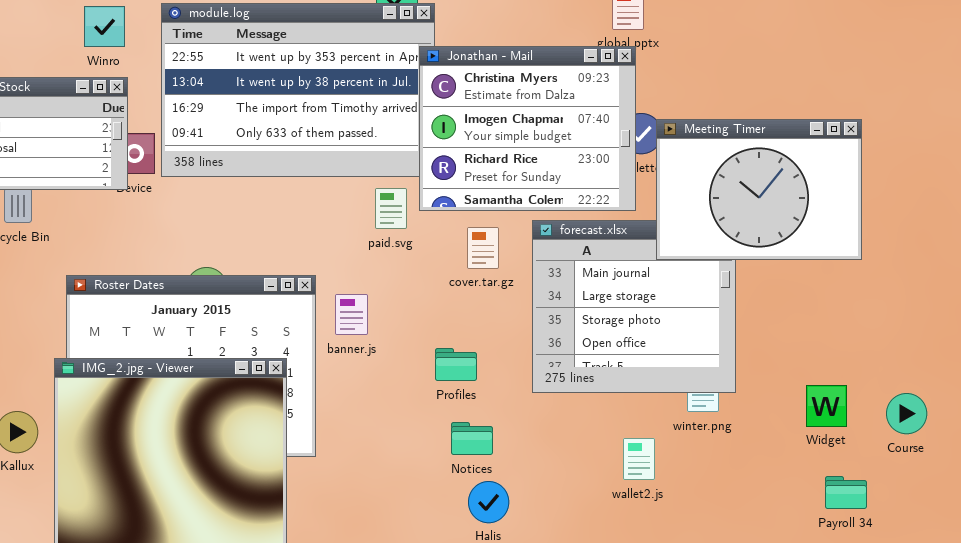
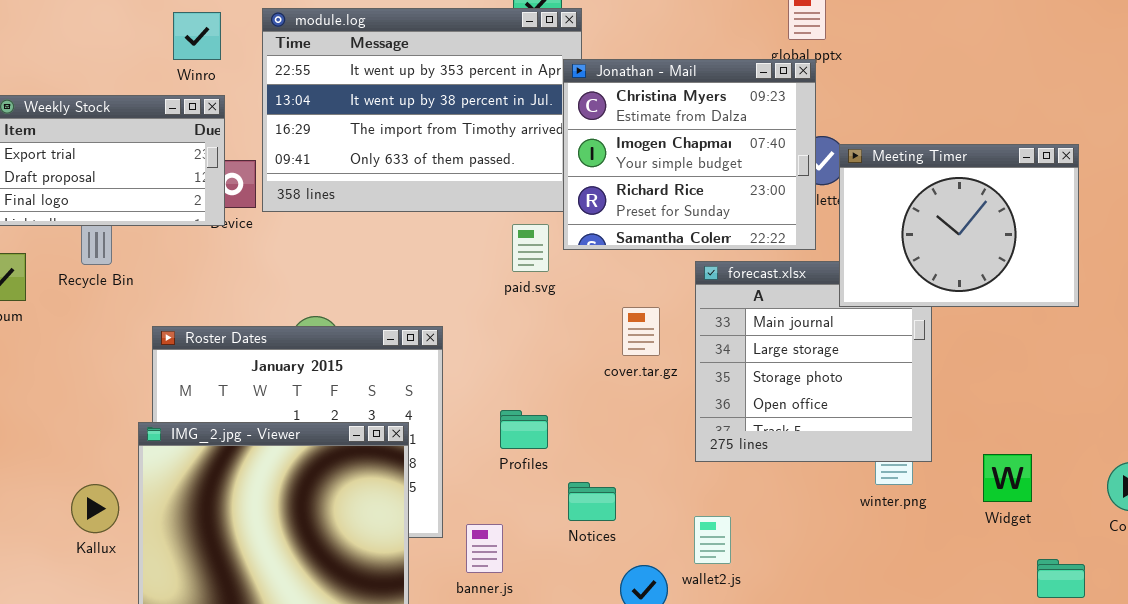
cover.tar.gz: [467,227,499,269] -> [622,307,660,356], moved
banner.js: [335,294,368,335] -> [466,524,503,573], moved
Profiles: [435,348,477,381] -> [500,410,548,449], moved
Widget: [806,385,847,427] -> [983,454,1032,502], moved
Notices: [451,422,493,455] -> [568,482,616,521], moved
wallet2.js: [623,438,655,480] -> [694,516,731,564], moved

